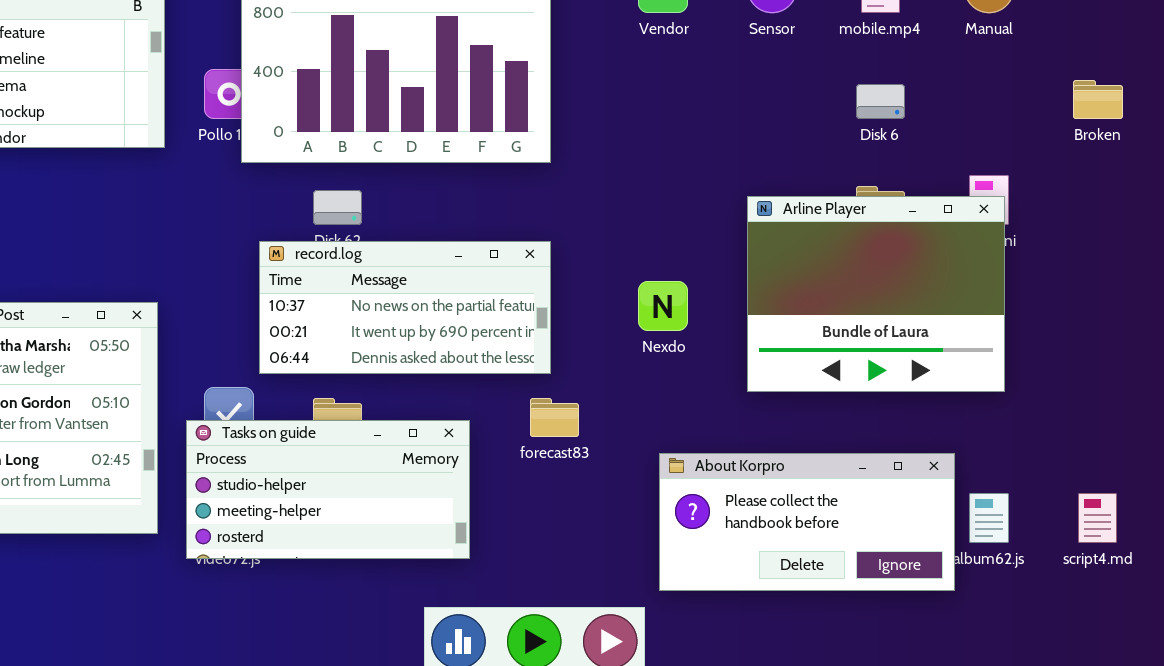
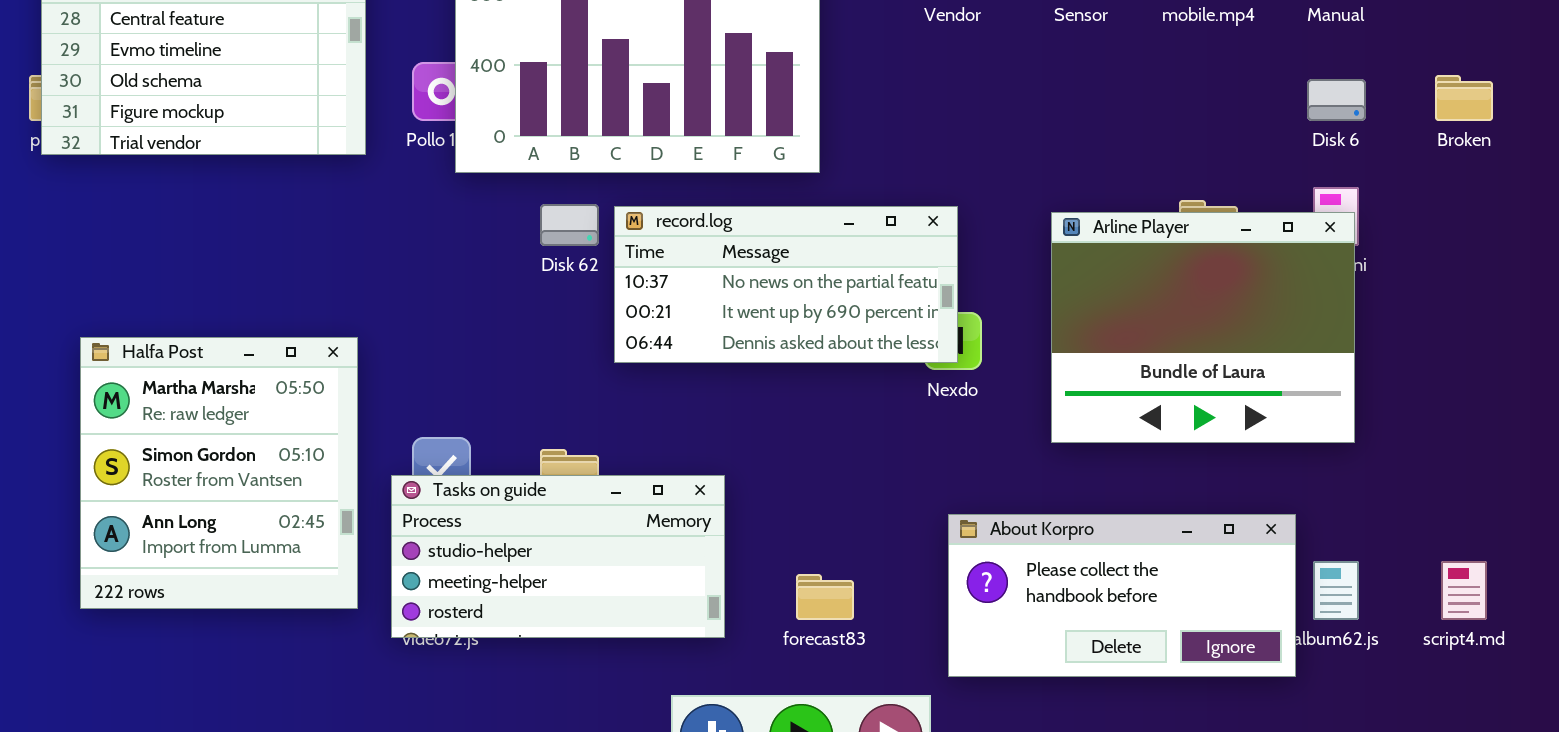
Disk 6: [856,84,905,119] -> [1307,79,1366,121], moved
record.log: [259,241,551,374] -> [614,206,958,363], moved
forecast83: [530,398,579,437] -> [796,574,854,620], moved

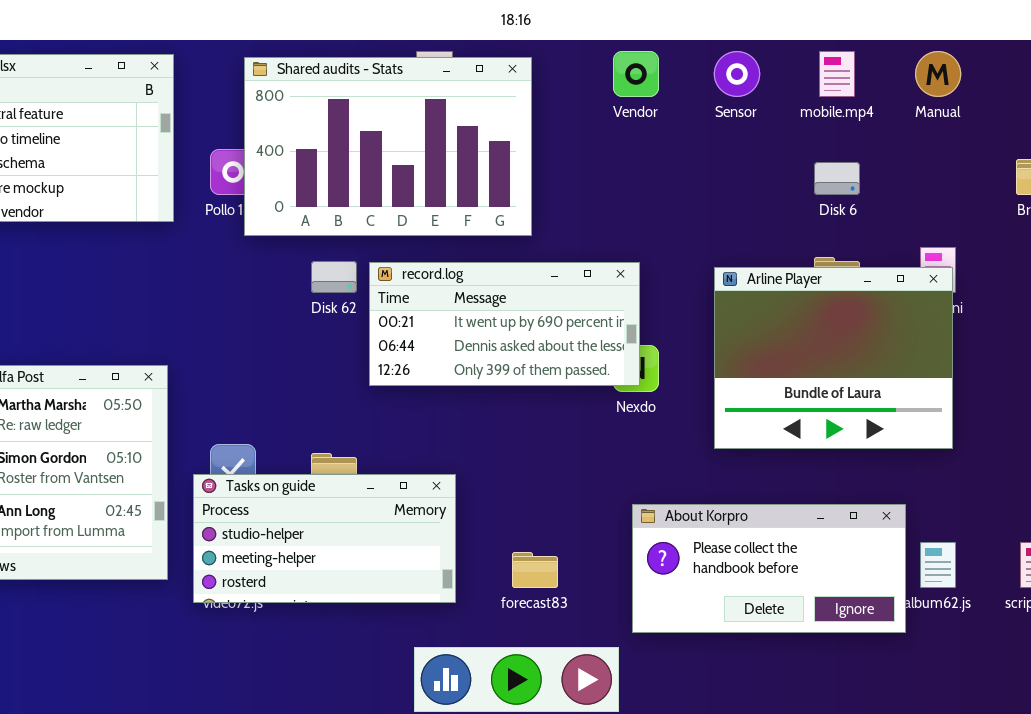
Disk 6: [1307,79,1366,121] -> [814,162,860,195], moved
record.log: [614,206,958,363] -> [369,262,640,386], scrolled down 1 row

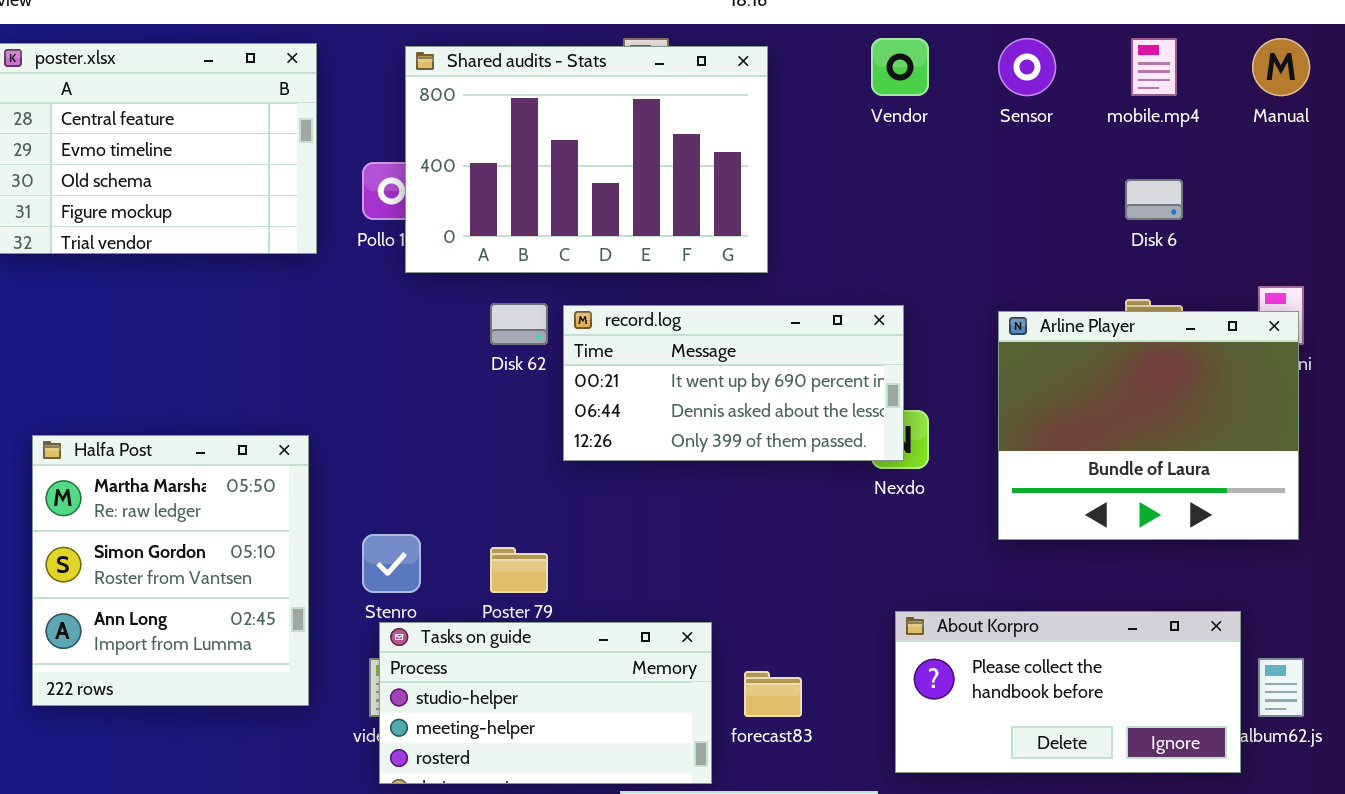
Tasks on guide: [193,474,456,603] -> [379,622,712,784], moved

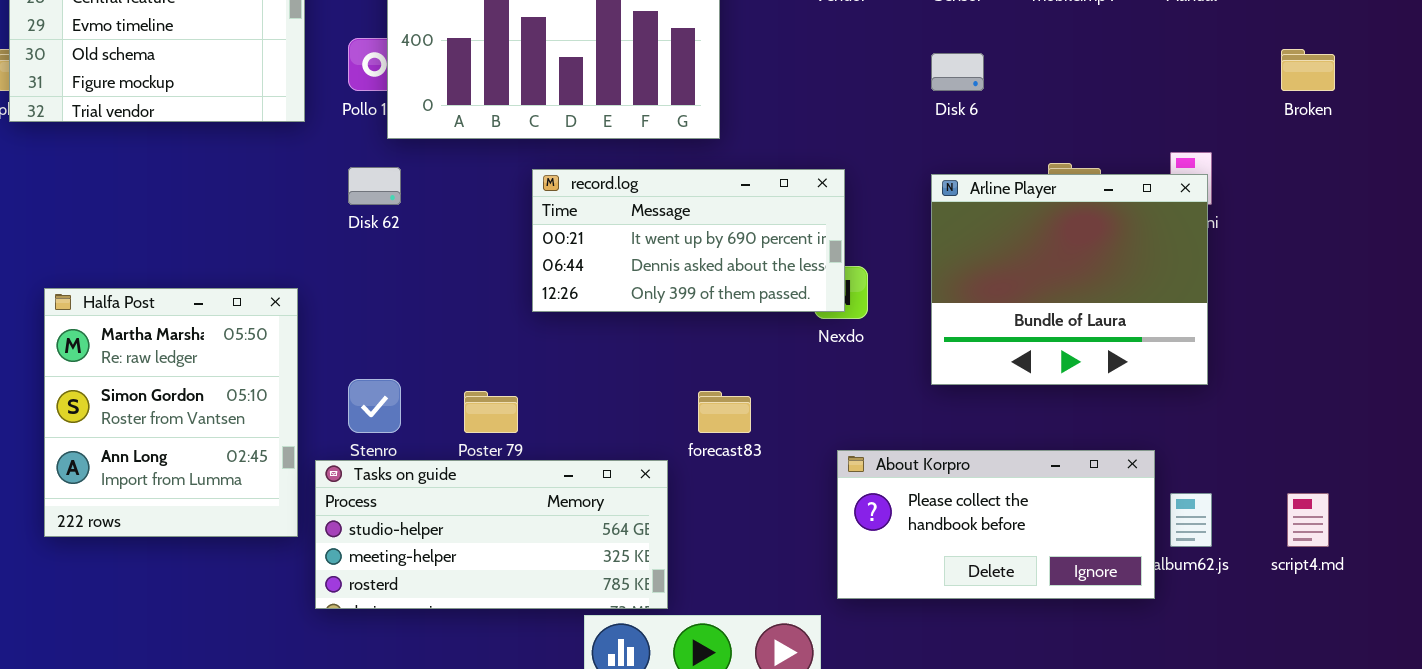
Disk 6: [1125,179,1183,220] -> [931,53,984,91], moved
Disk 62: [490,303,548,345] -> [348,167,401,205], moved
Tasks on guide: [379,622,712,784] -> [315,460,668,609], resized
forecast83: [744,671,802,717] -> [698,391,751,433], moved

